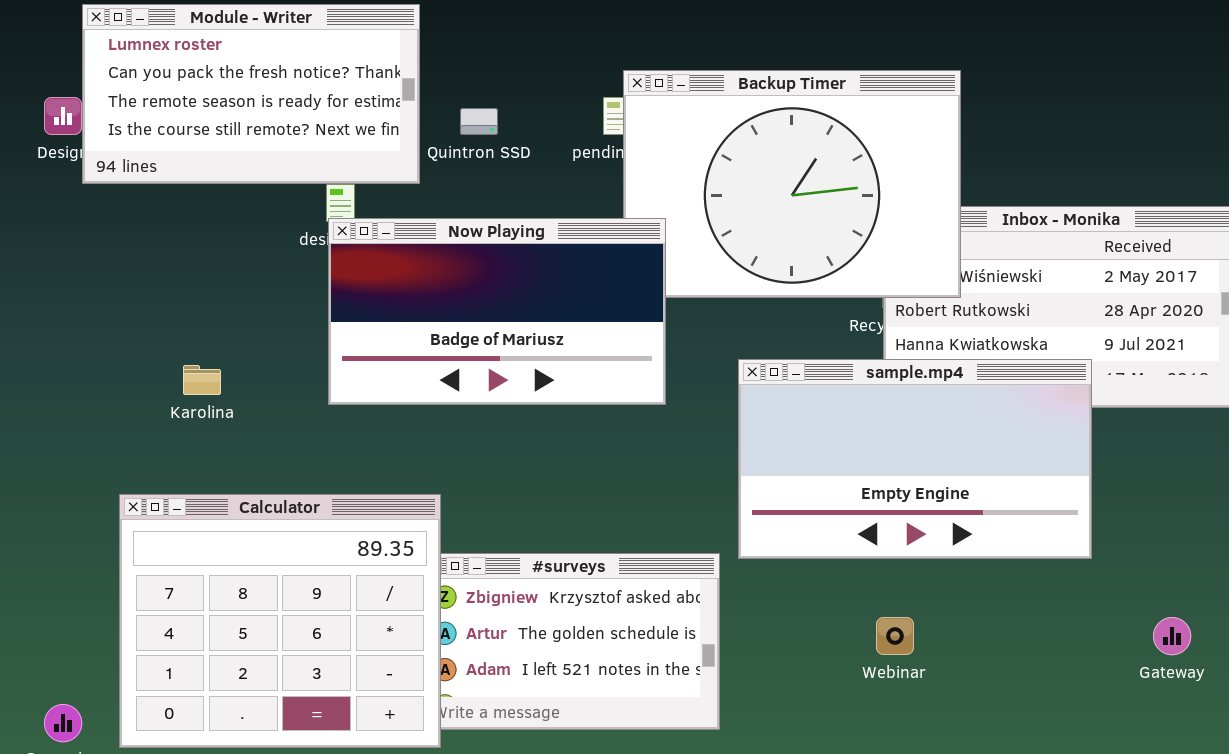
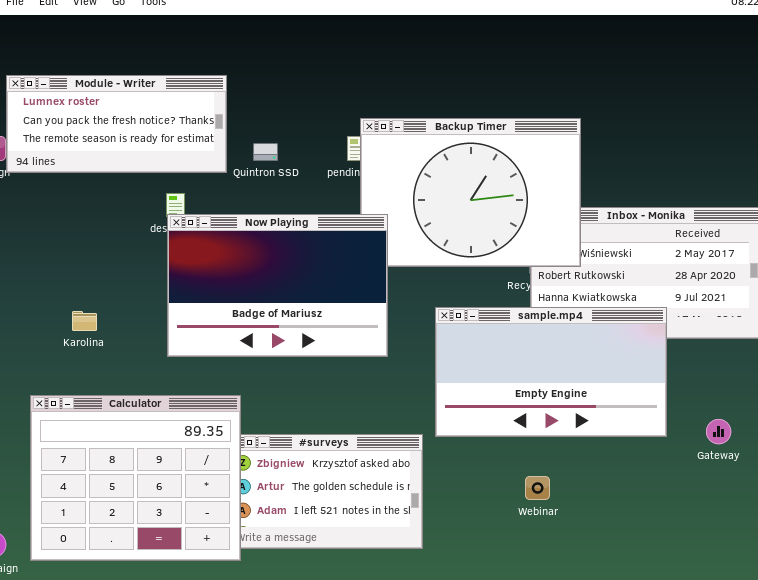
Module - Writer: [82,4,420,184] -> [6,75,227,173], resized
Now Playing: [328,218,666,405] -> [167,214,388,357], resized
Gateway: [1153,617,1191,655] -> [706,419,731,444], moved

